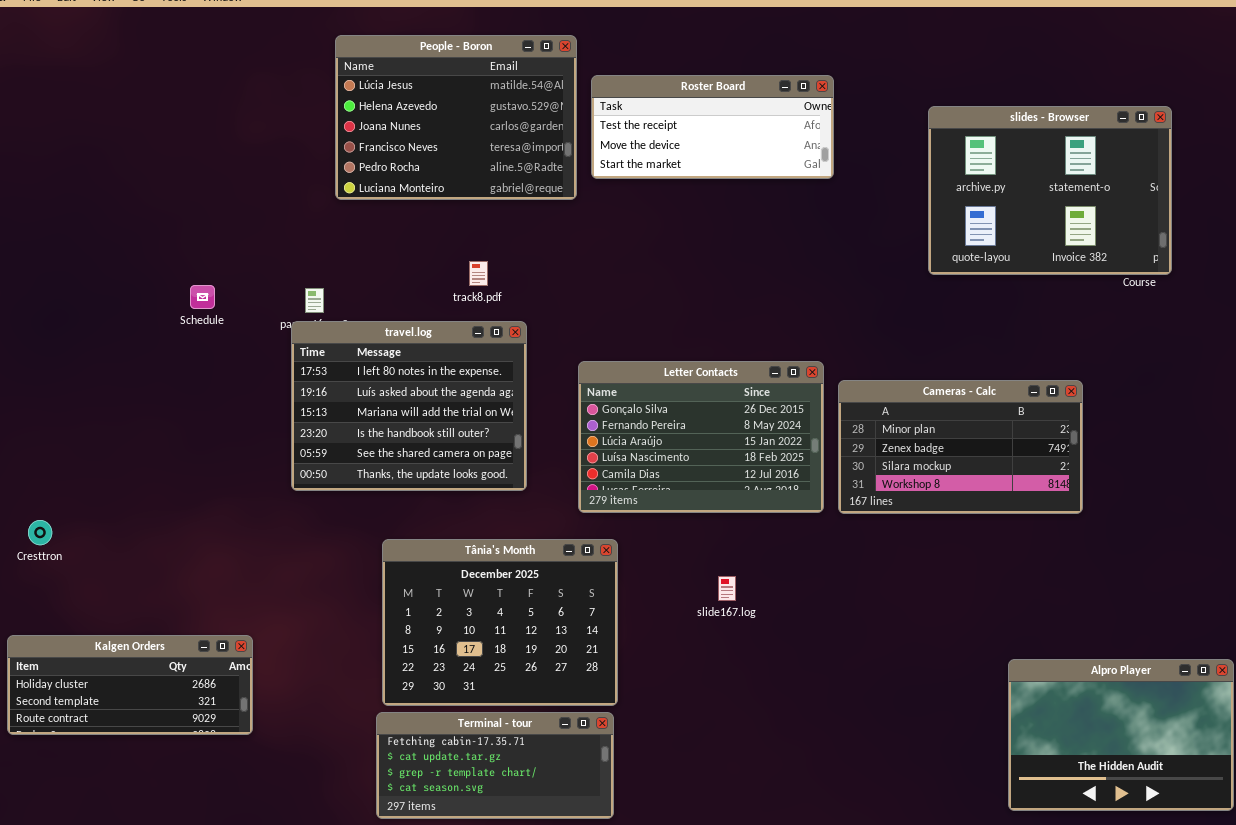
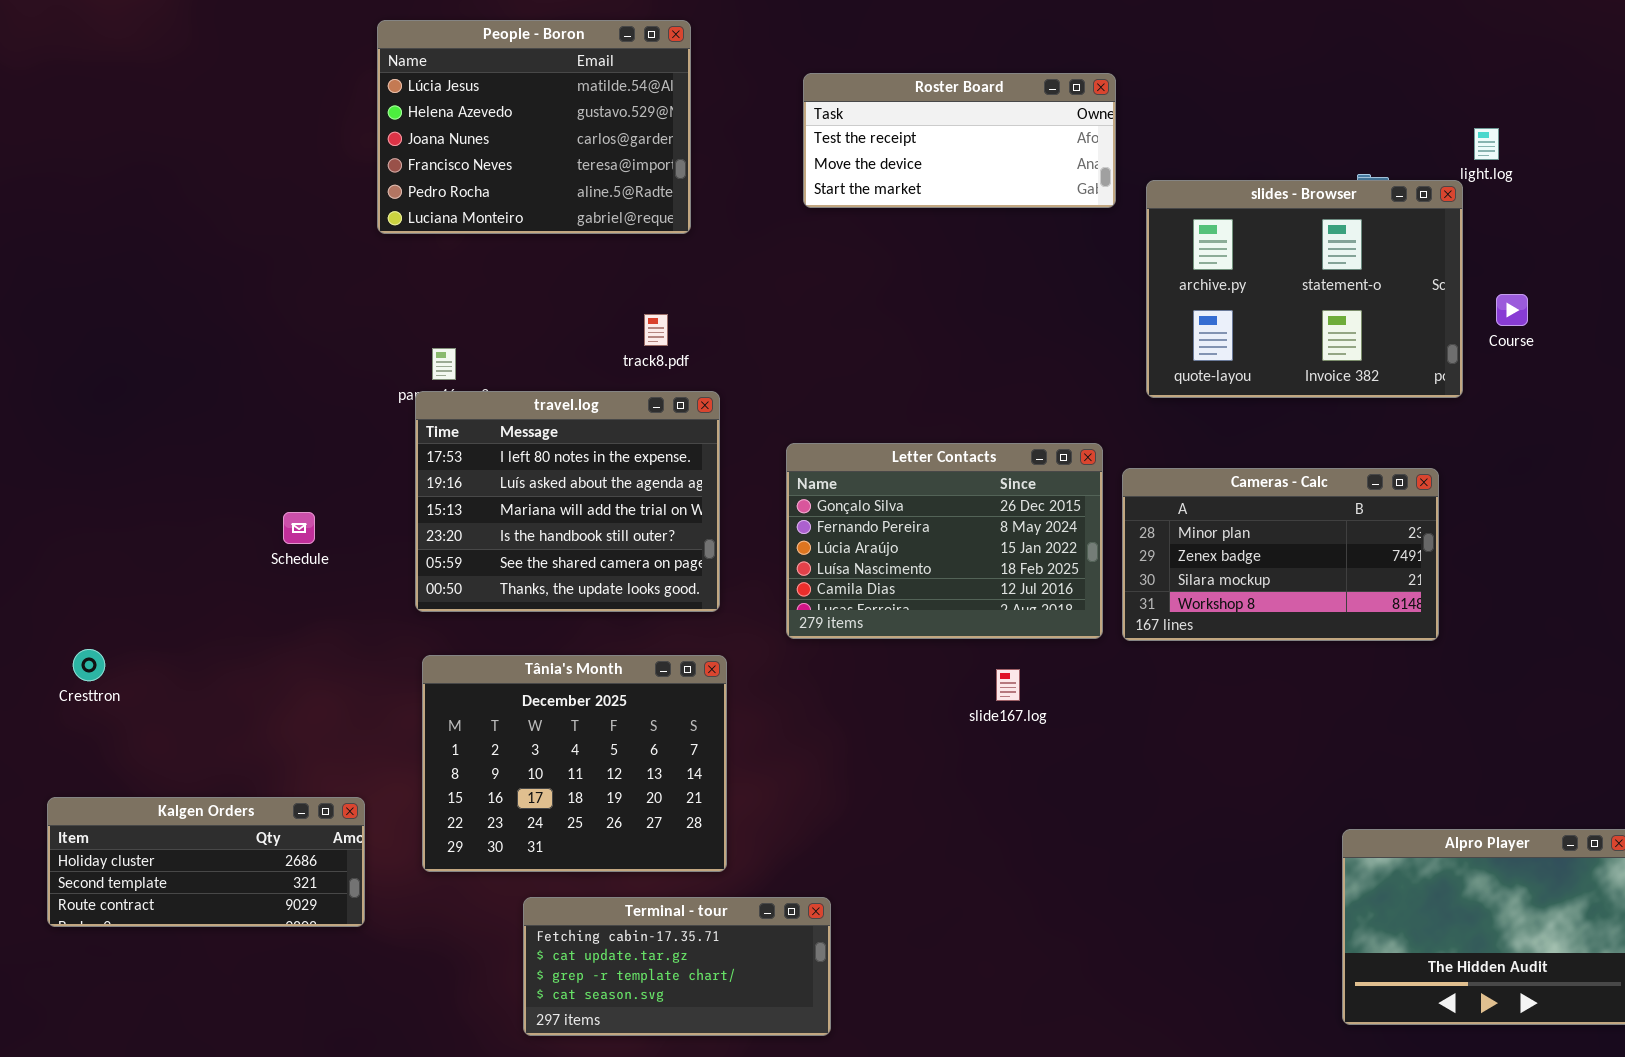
People - Boron: [335,35,577,200] -> [377,20,691,234], moved
slides - Browser: [928,106,1172,275] -> [1146,180,1463,398], moved
Schedule: [190,285,215,309] -> [283,512,315,544], moved
Tânia's Month: [382,539,618,706] -> [422,655,727,872], moved
slide167.log: [718,576,736,601] -> [996,669,1020,701], moved

